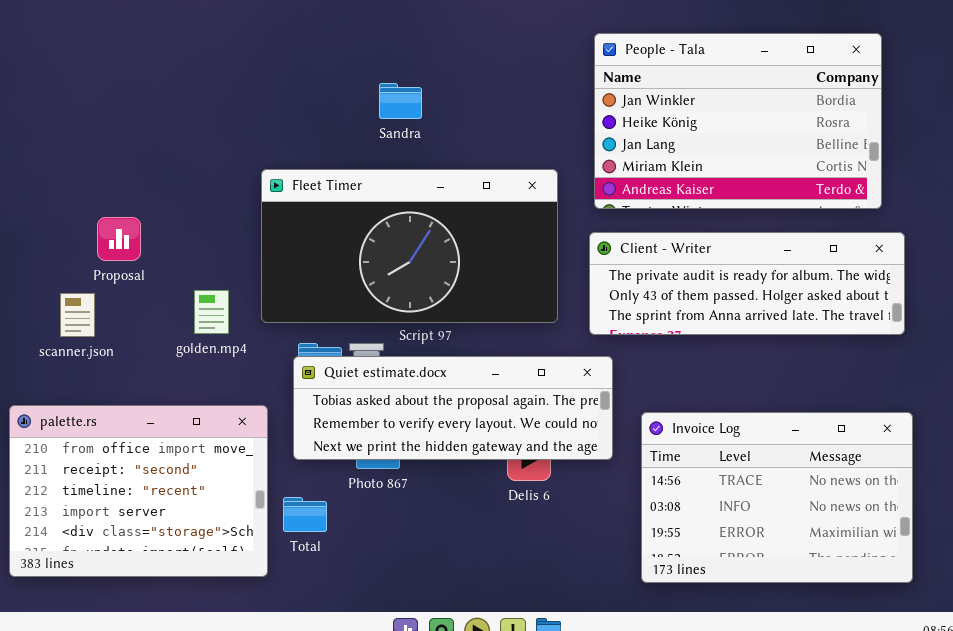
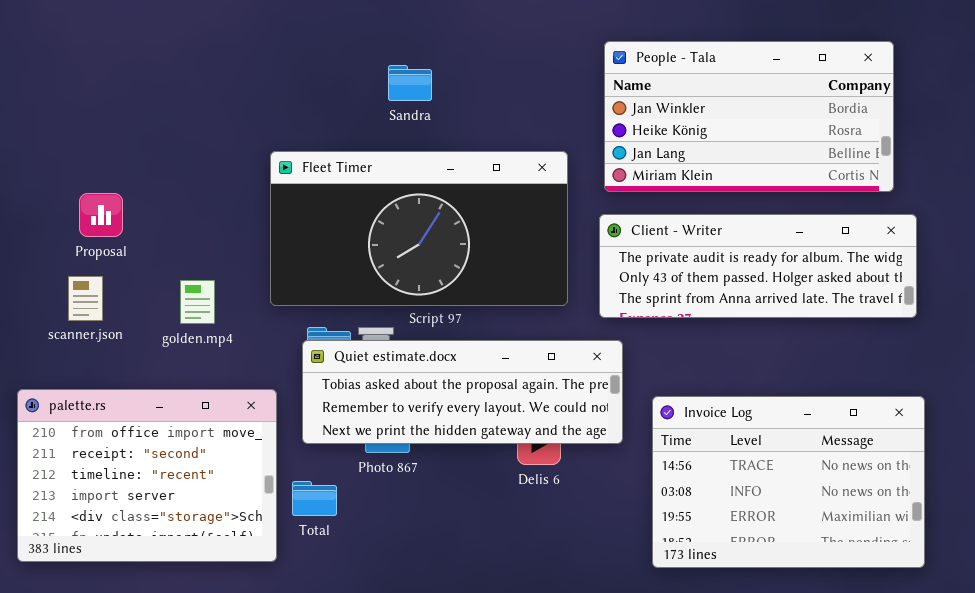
People - Tala: [594,33,882,209] -> [604,41,894,192], resized
Proposal: [97,217,141,261] -> [79,193,123,237], moved
golden.mp4: [194,290,229,334] -> [180,280,215,324], moved

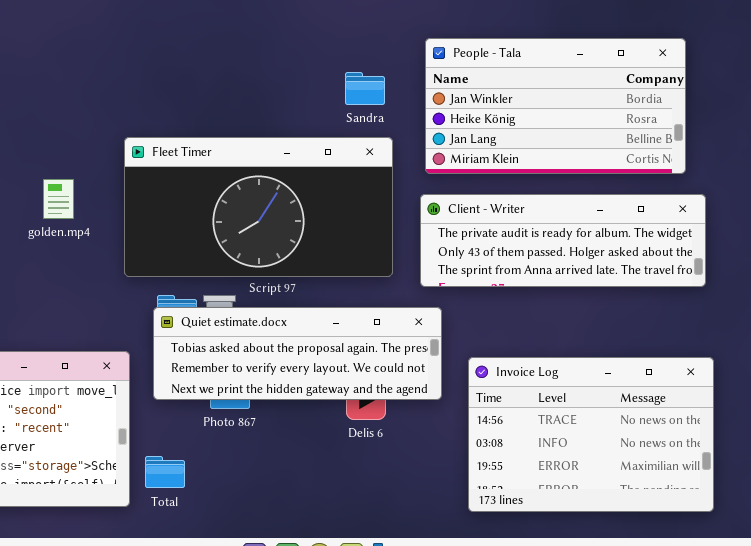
Sandra: [388,65,432,101] -> [345,72,385,105], moved
golden.mp4: [180,280,215,324] -> [43,179,74,219], moved
Total: [292,481,337,516] -> [145,456,185,488], moved

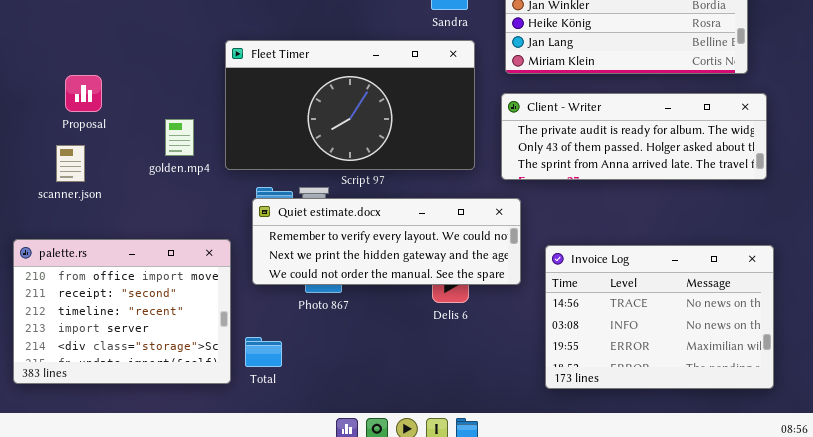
golden.mp4: [43,179,74,219] -> [165,119,194,156], moved
Quiet estimate.docx: [153,307,442,400] -> [252,198,521,285], scrolled down 1 row

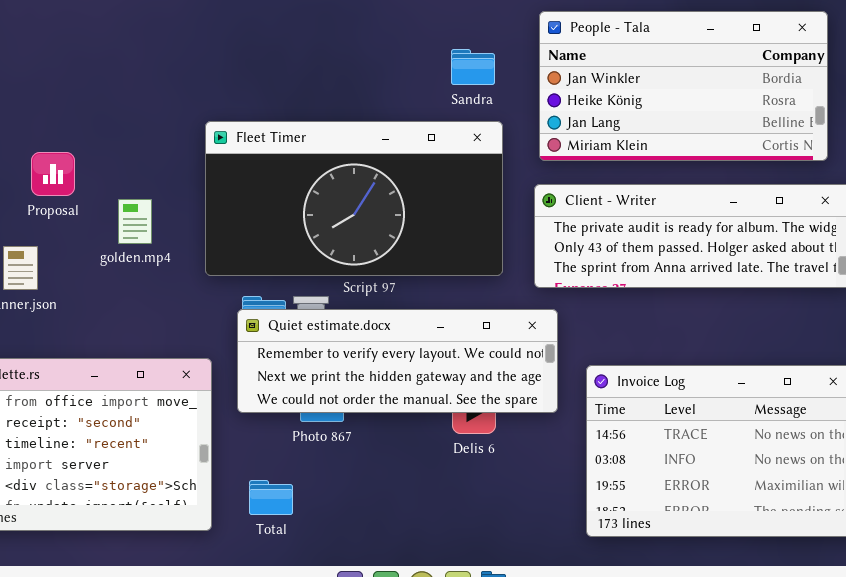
Proposal: [65,75,102,112] -> [31,152,75,196], moved
golden.mp4: [165,119,194,156] -> [118,199,152,244], moved
Total: [245,337,282,367] -> [249,480,293,515], moved

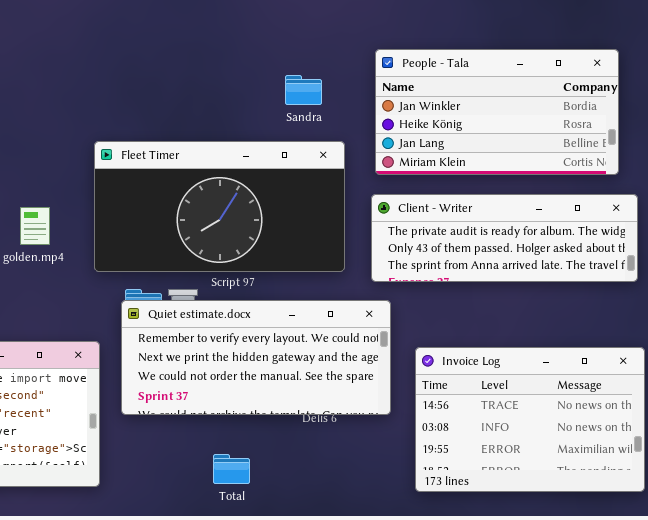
Sandra: [451,49,495,85] -> [285,75,322,105], moved
Quiet estimate.docx: [237,309,558,413] -> [121,300,391,415], resized
Total: [249,480,293,515] -> [213,454,250,484], moved

